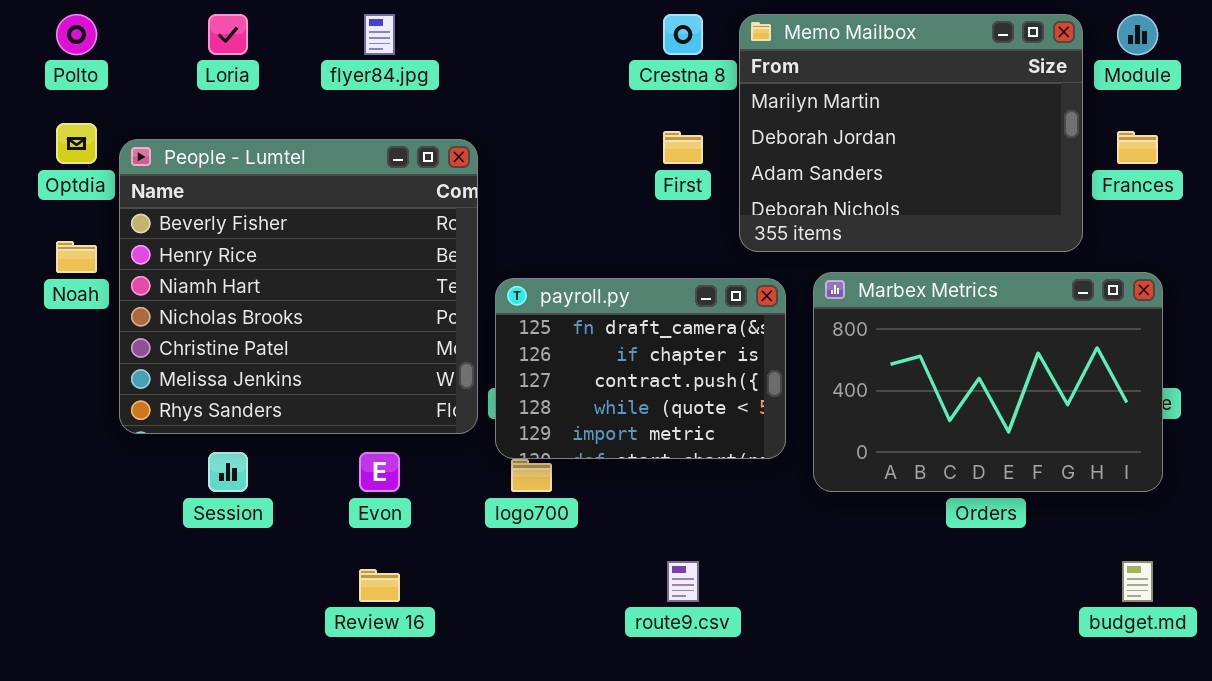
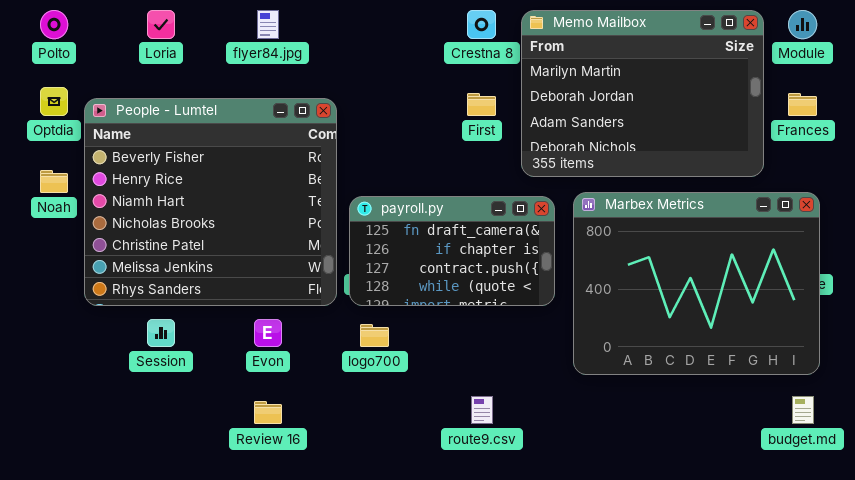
Marbex Metrics: [813,272,1163,492] -> [573,192,820,375], resized
payroll.py: [495,278,786,459] -> [349,196,555,306], resized

